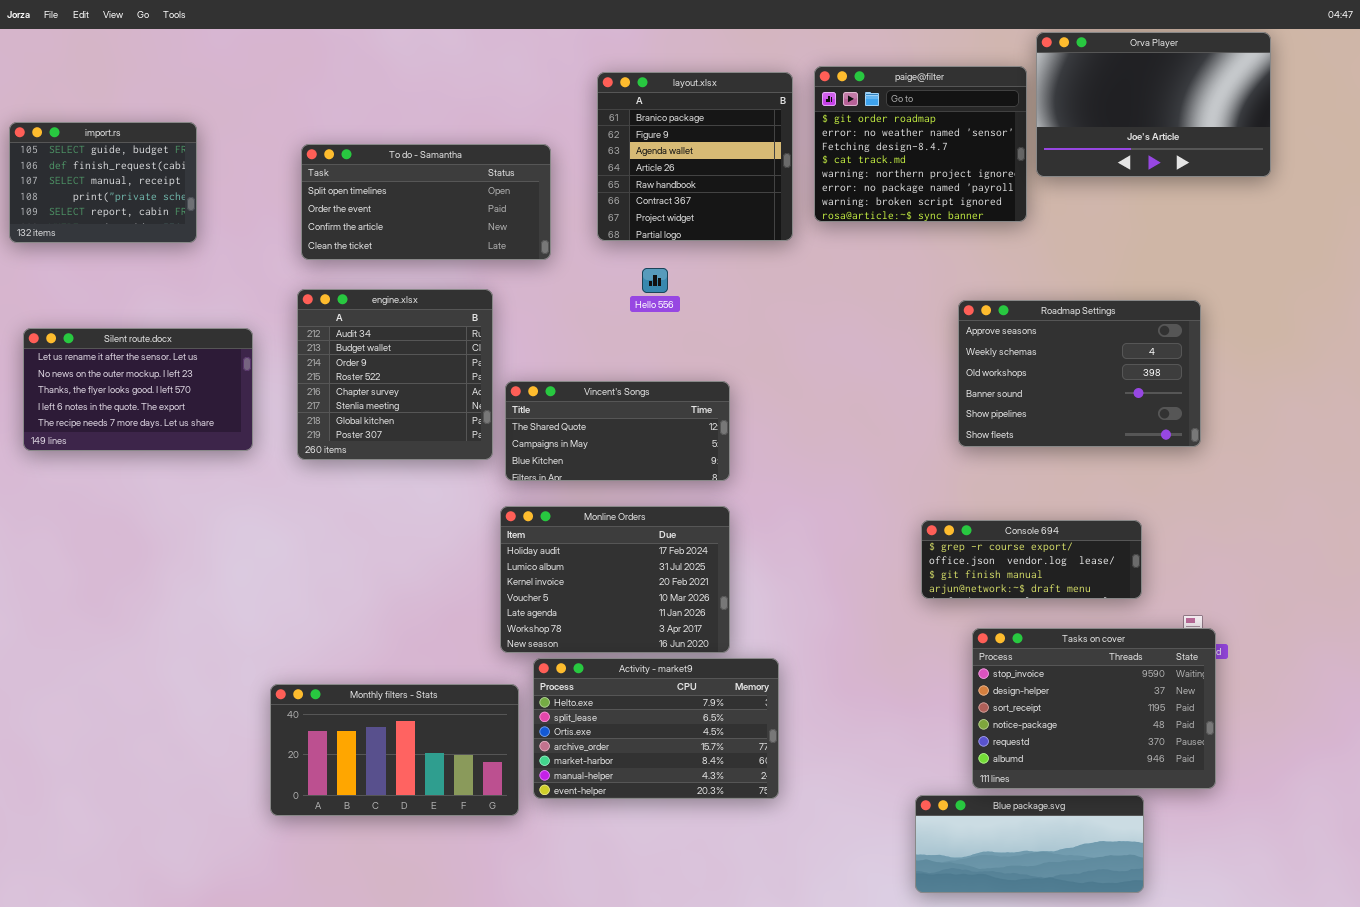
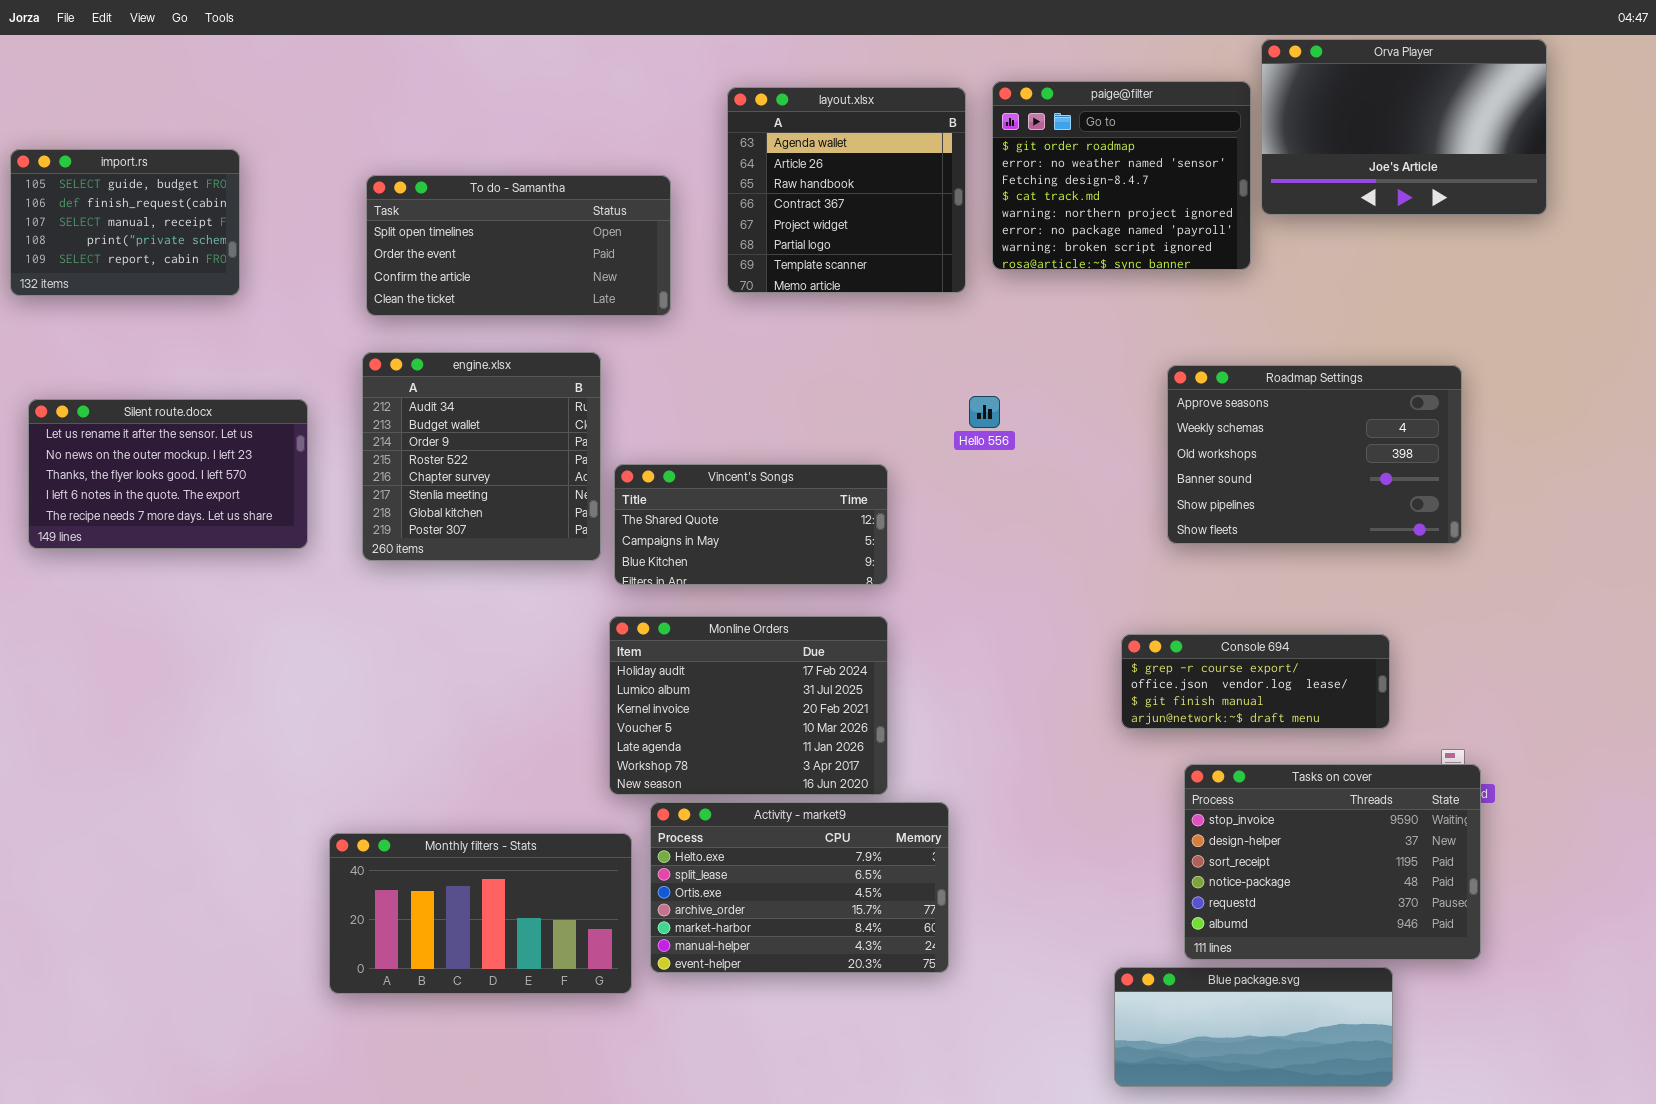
layout.xlsx: [597,72,793,241] -> [727,87,966,293], scrolled down 2 rows
Hello 556: [642,268,668,293] -> [969,396,1000,428], moved

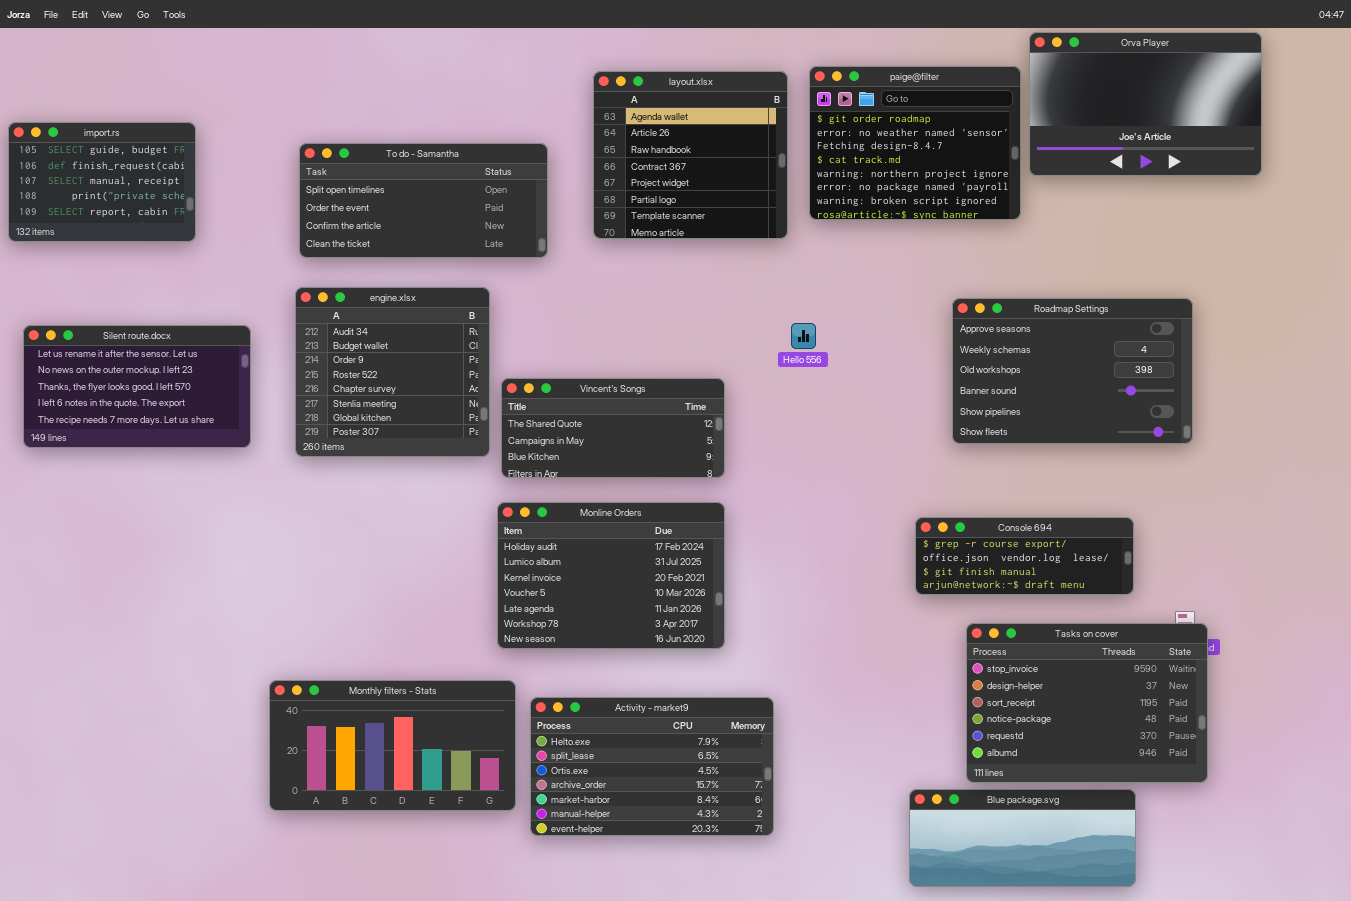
Activity - market9: [650,802,949,973] -> [530,697,774,836], moved

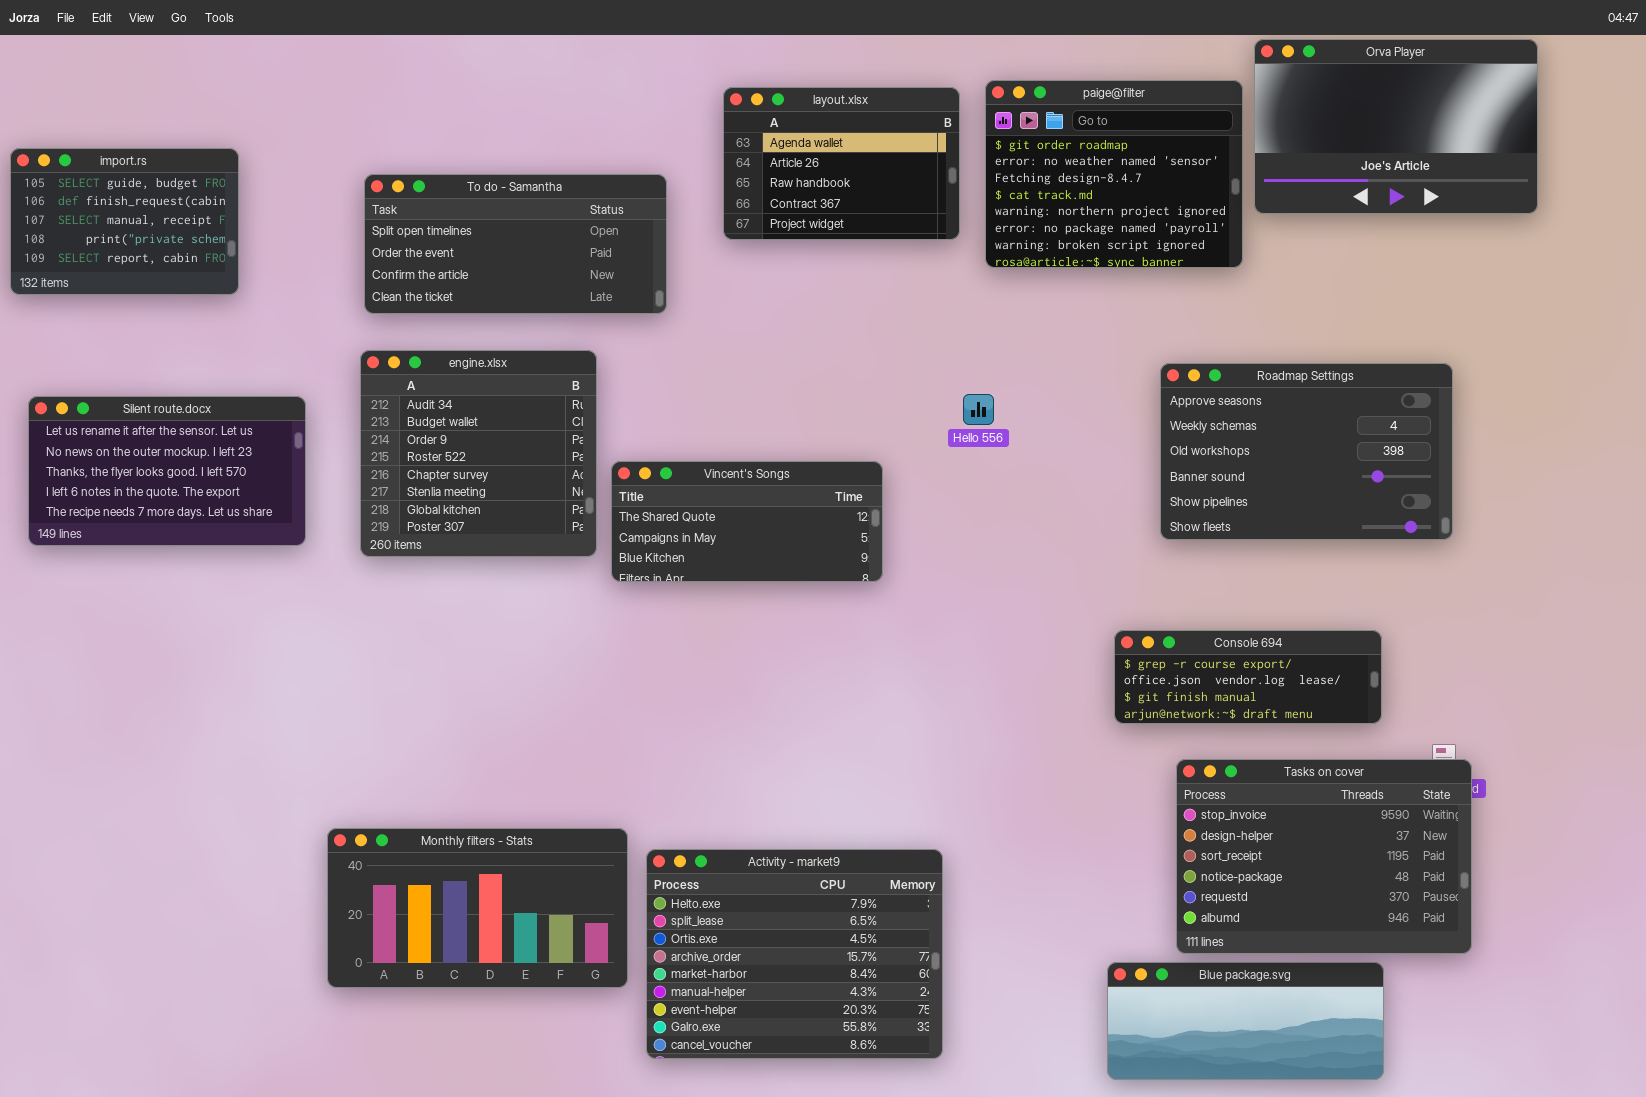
layout.xlsx: [593,71,788,239] -> [723,87,960,240], resized
Monline Orders: [497,502,725,649] -> none, closed
Activity - market9: [530,697,774,836] -> [646,849,943,1059], resized

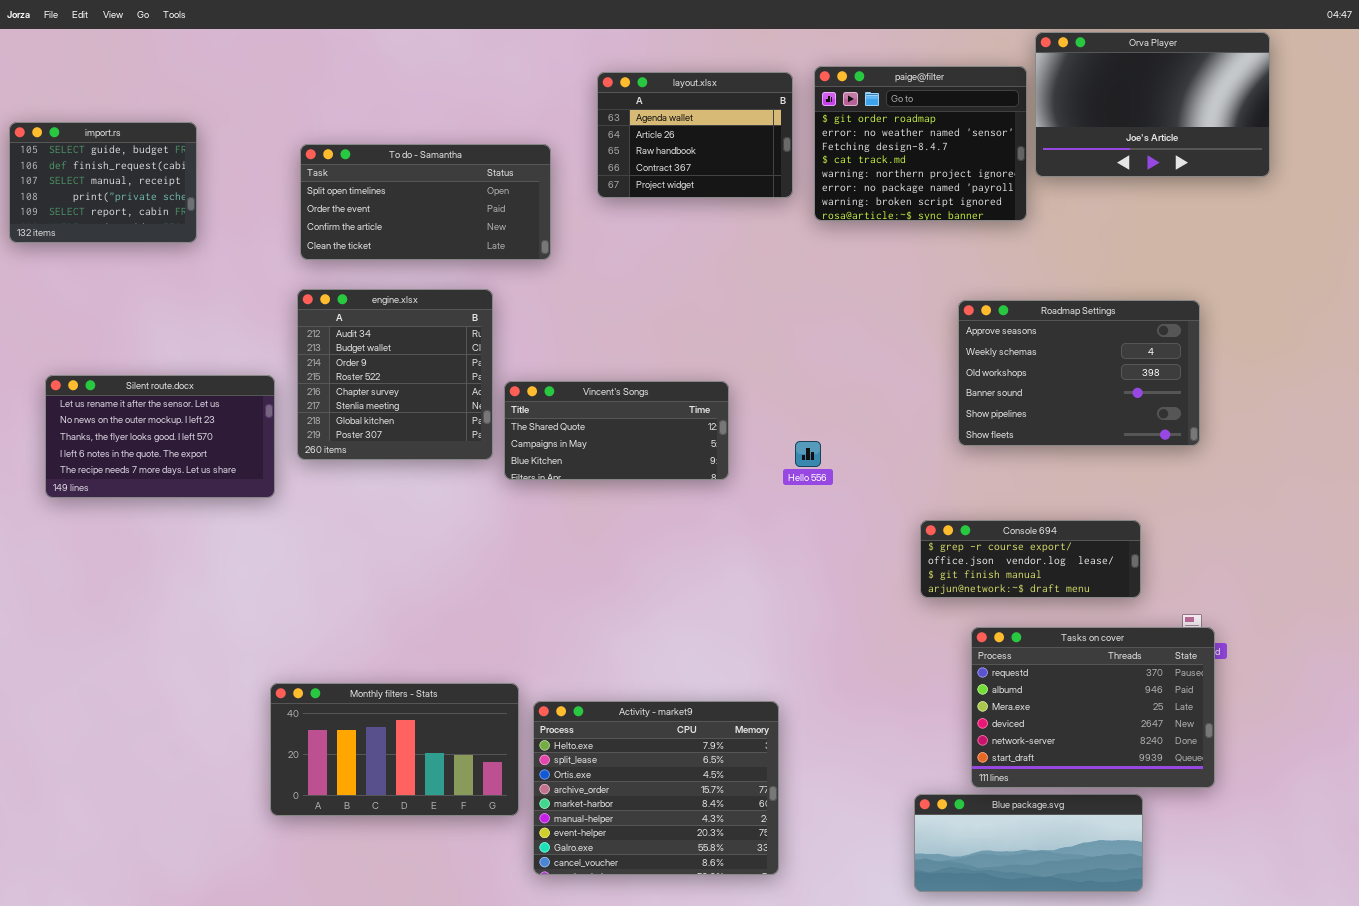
Hello 556: [963,394,994,425] -> [795,441,821,467], moved
Silent route.docx: [28,396,306,546] -> [45,375,275,498], moved
Tasks on cover: [1176,759,1472,954] -> [971,627,1215,788], scrolled down 4 rows

